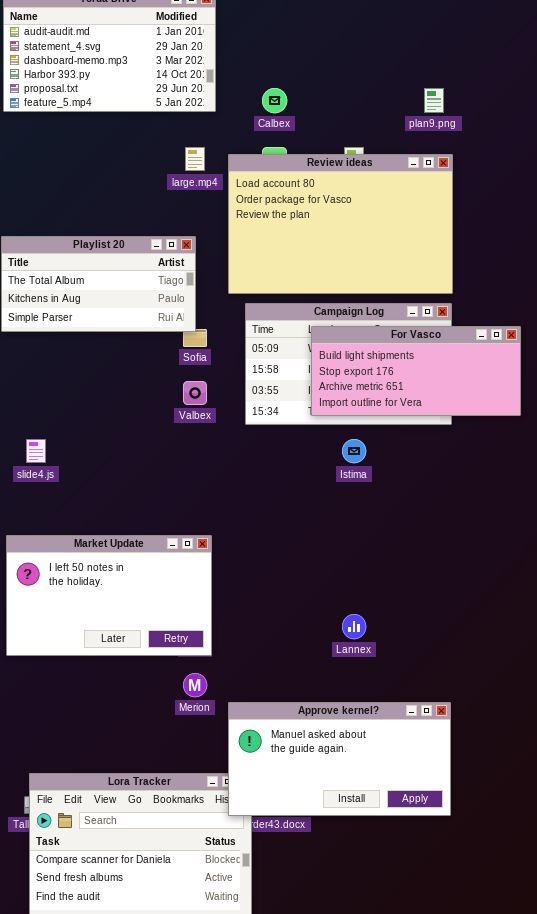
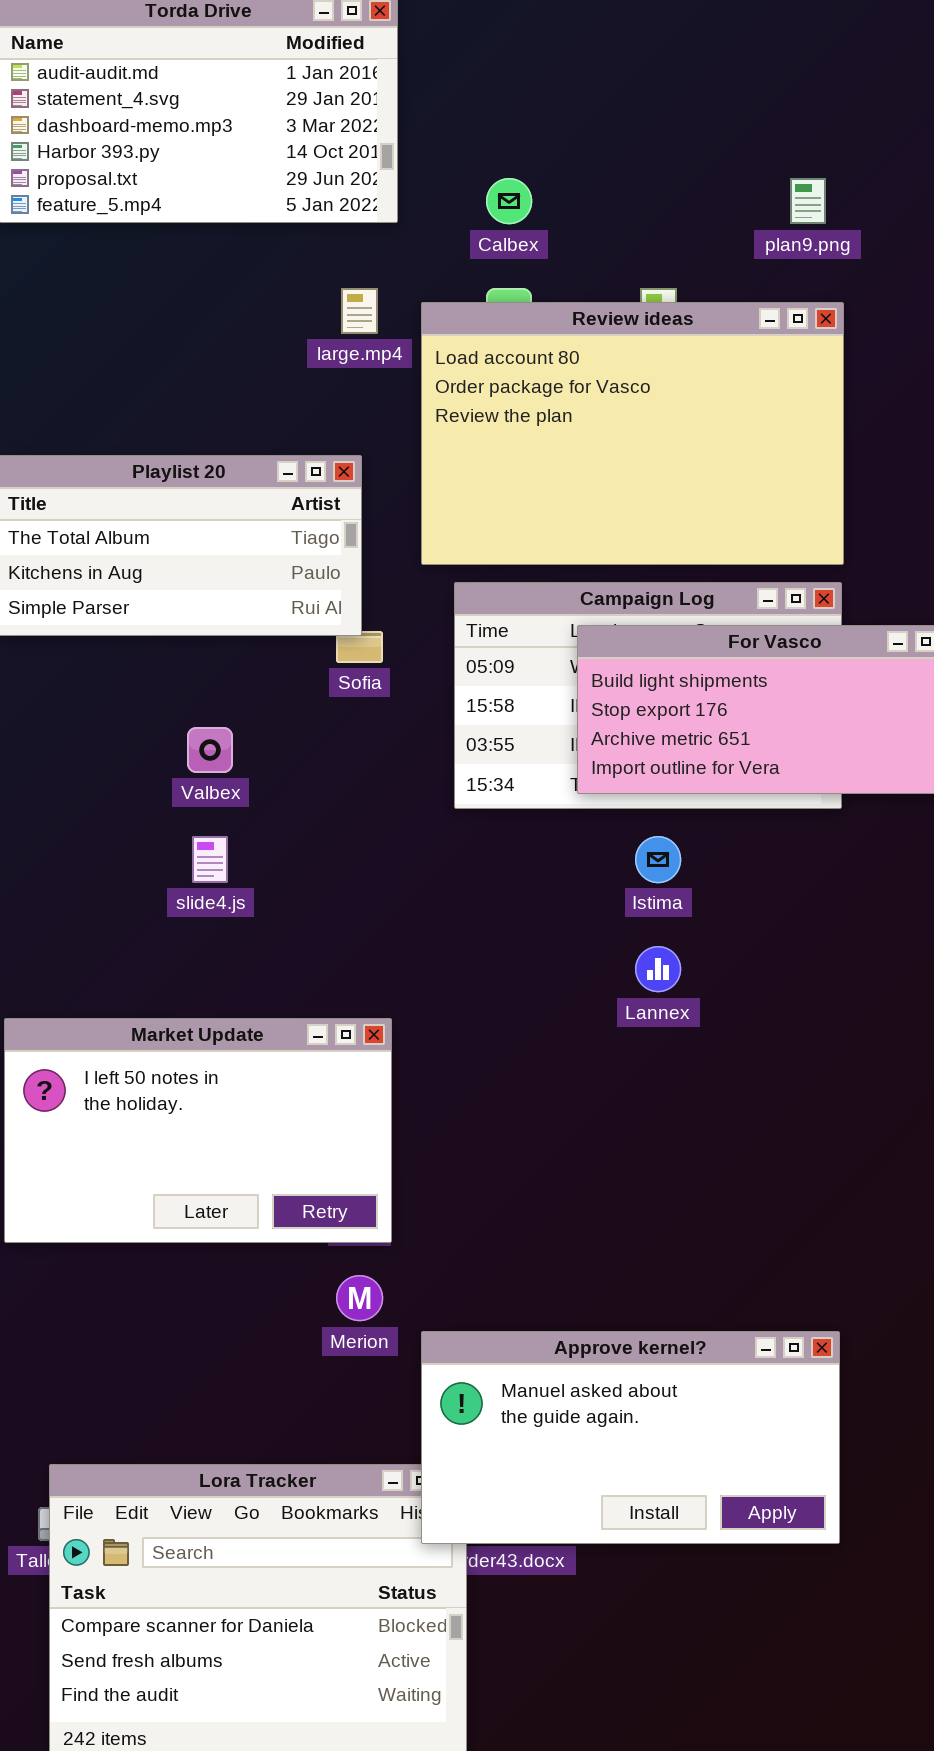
Valbex: [183,381,207,405] -> [187,727,233,773], moved
slide4.js: [26,439,46,463] -> [192,836,228,883], moved
Lannex: [342,614,366,639] -> [635,946,681,992], moved

